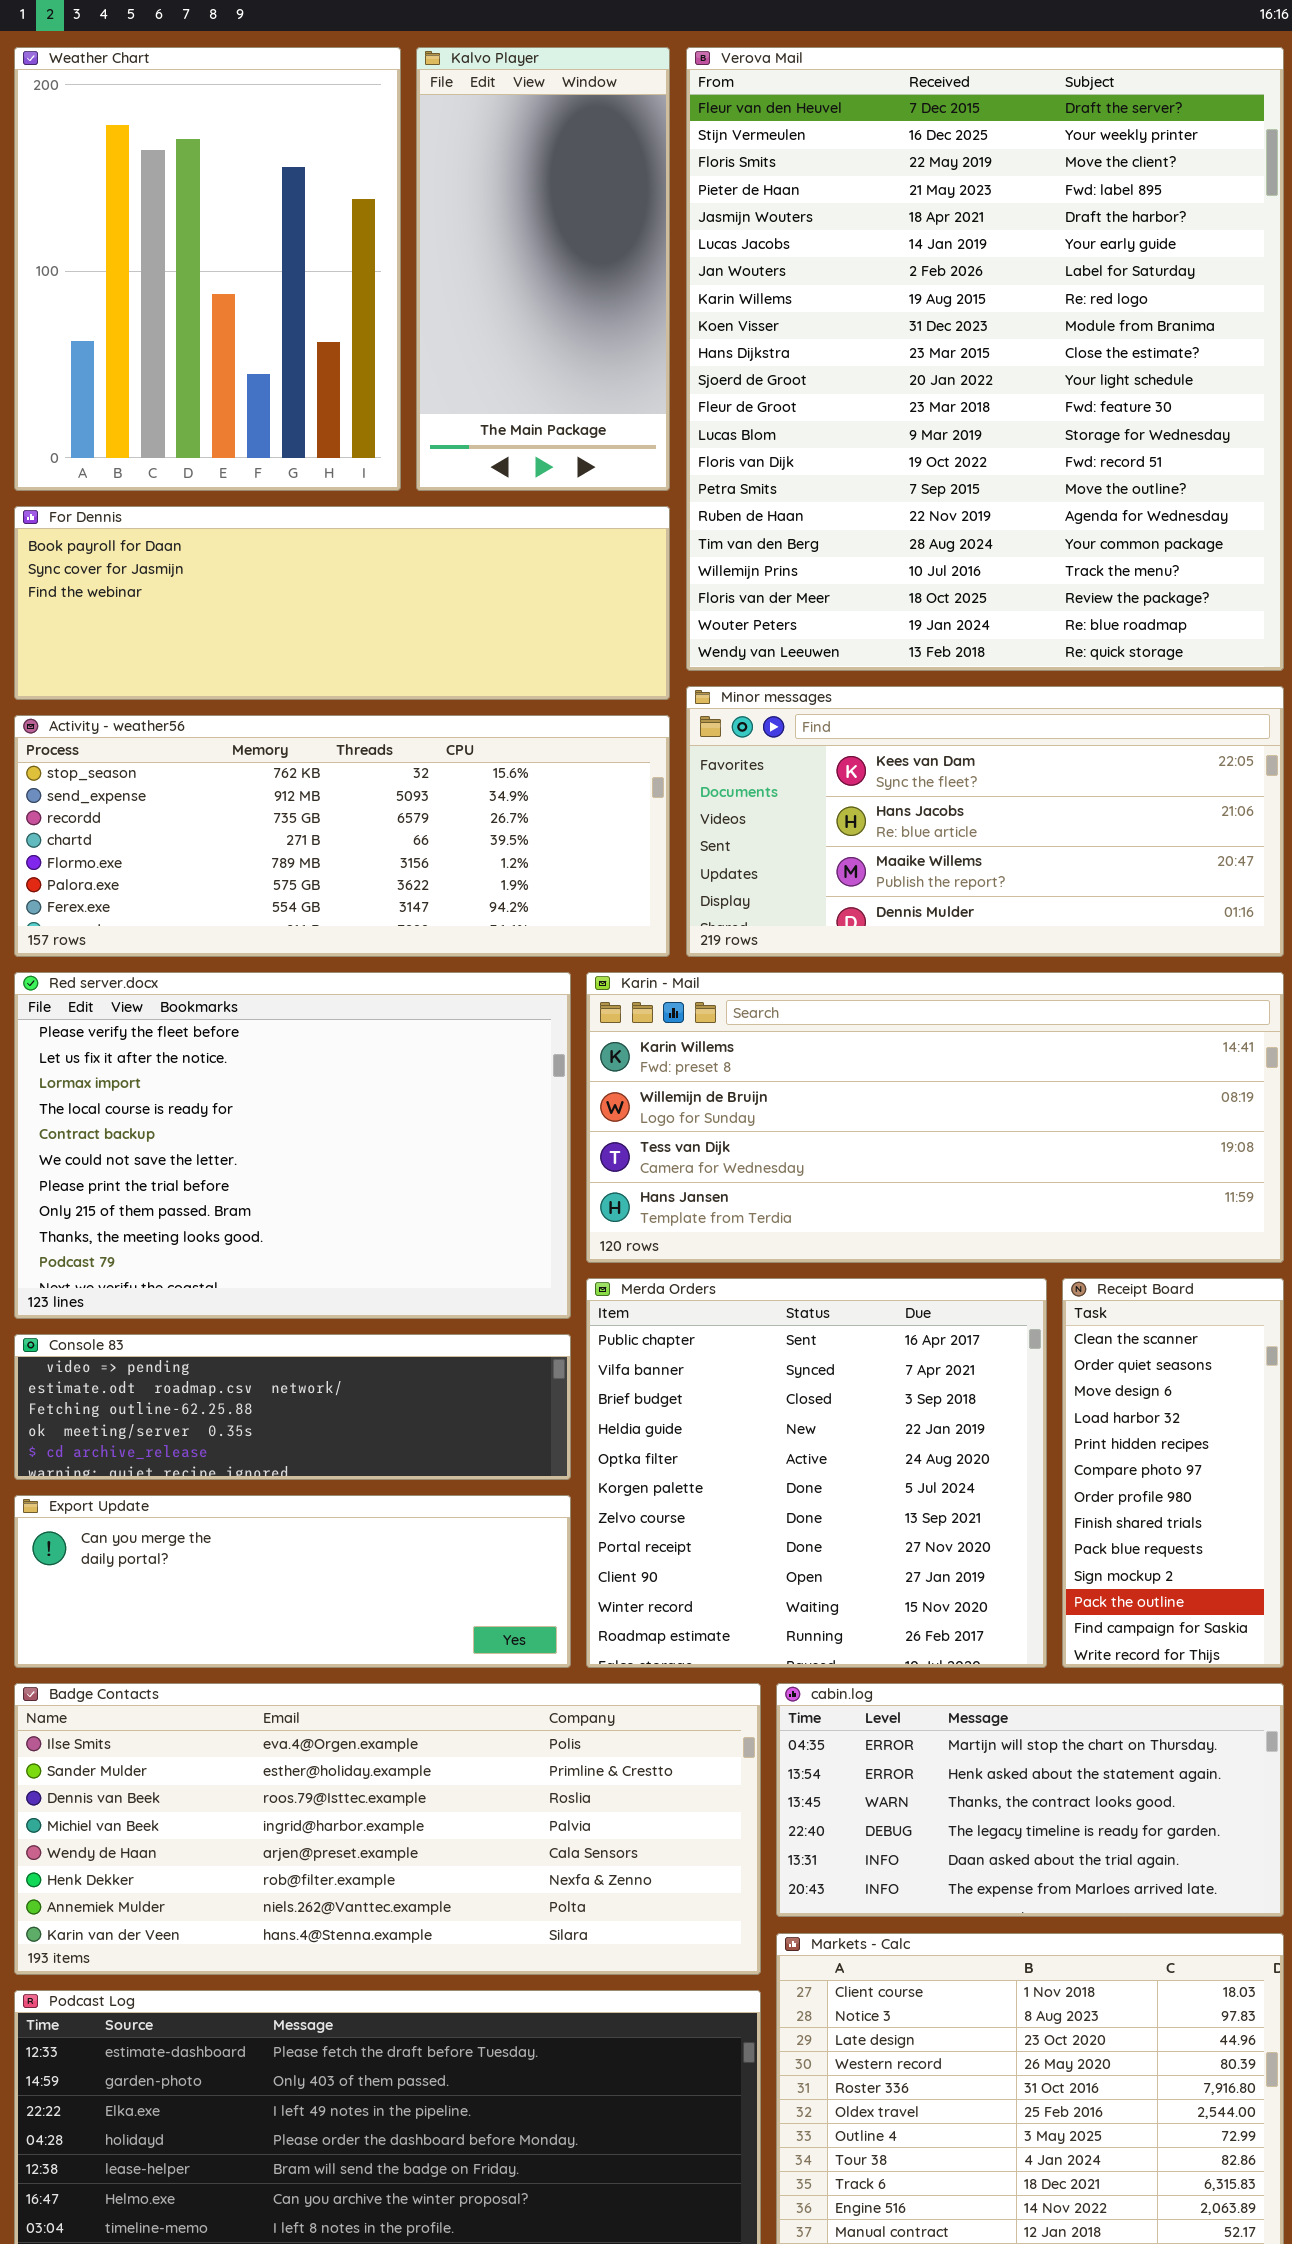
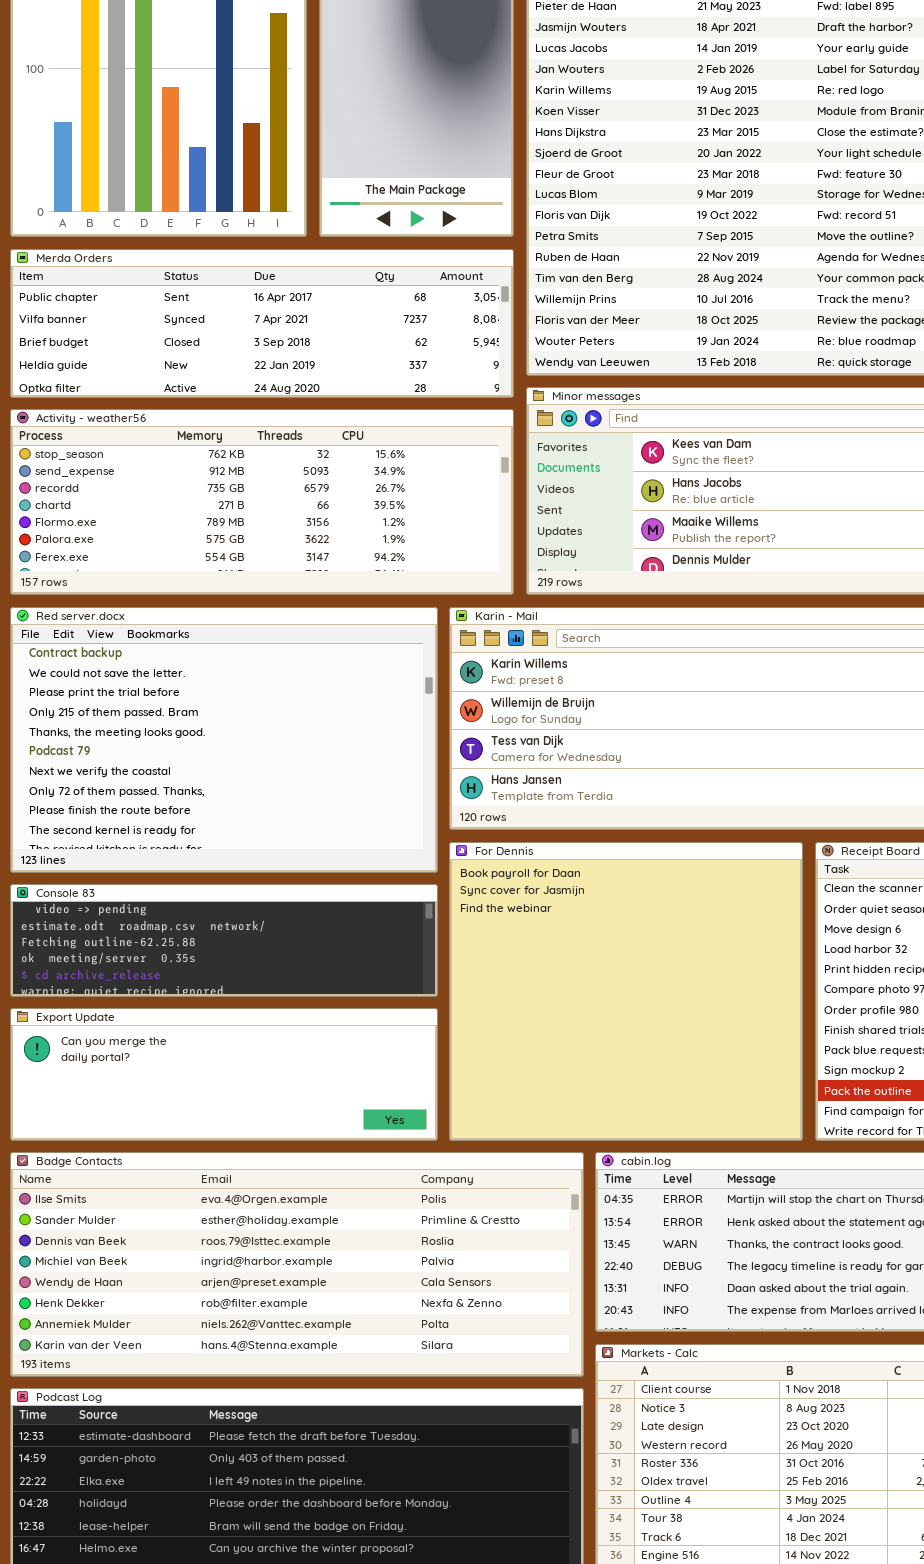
For Dennis: [14,506,670,700] -> [449,842,803,1141], moved, resized
Red server.docx: [14,972,571,1319] -> [10,607,438,873], scrolled down 4 rows
Merda Orders: [586,1278,1047,1668] -> [10,249,514,398], moved, resized

